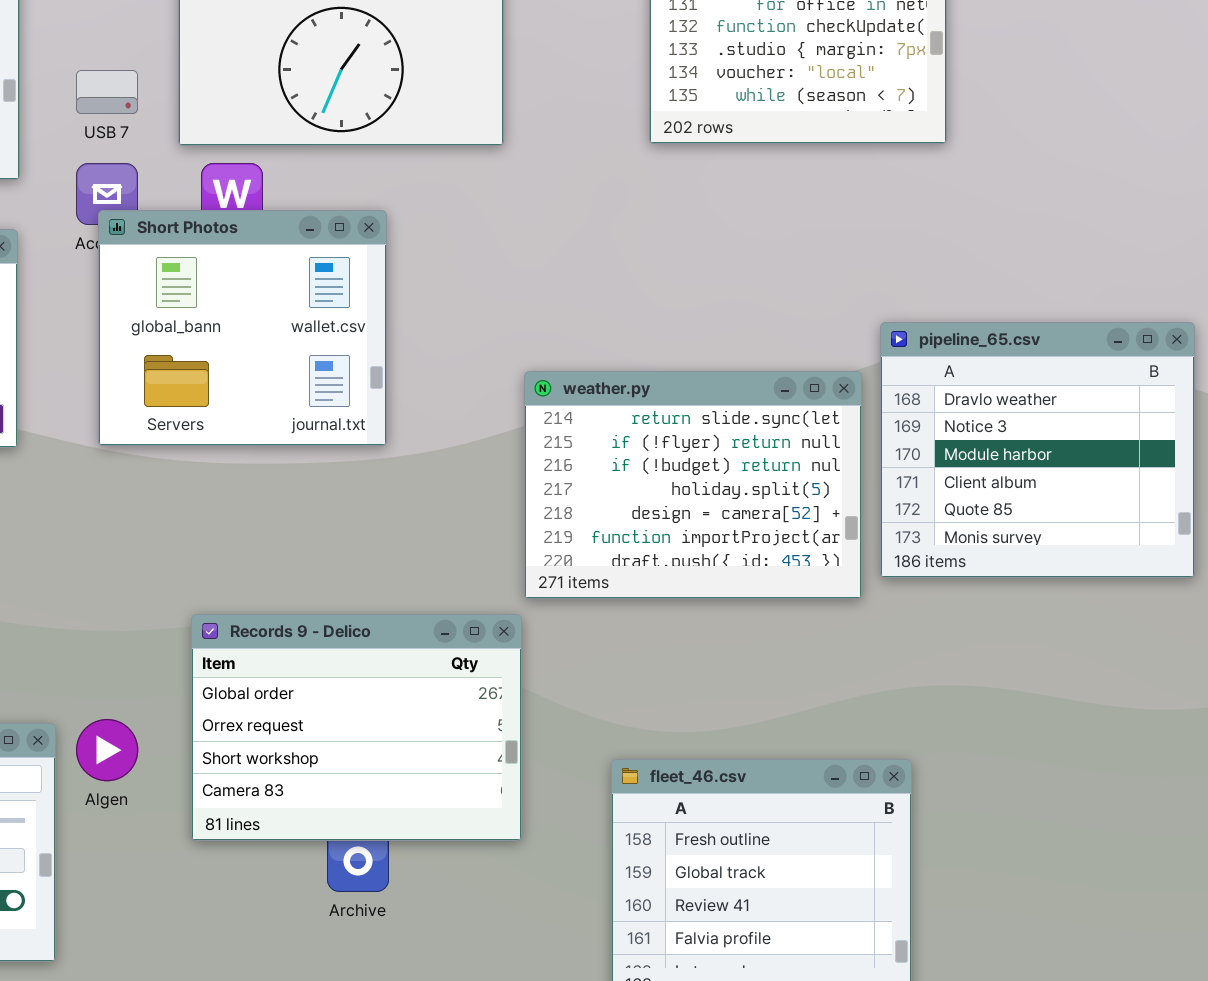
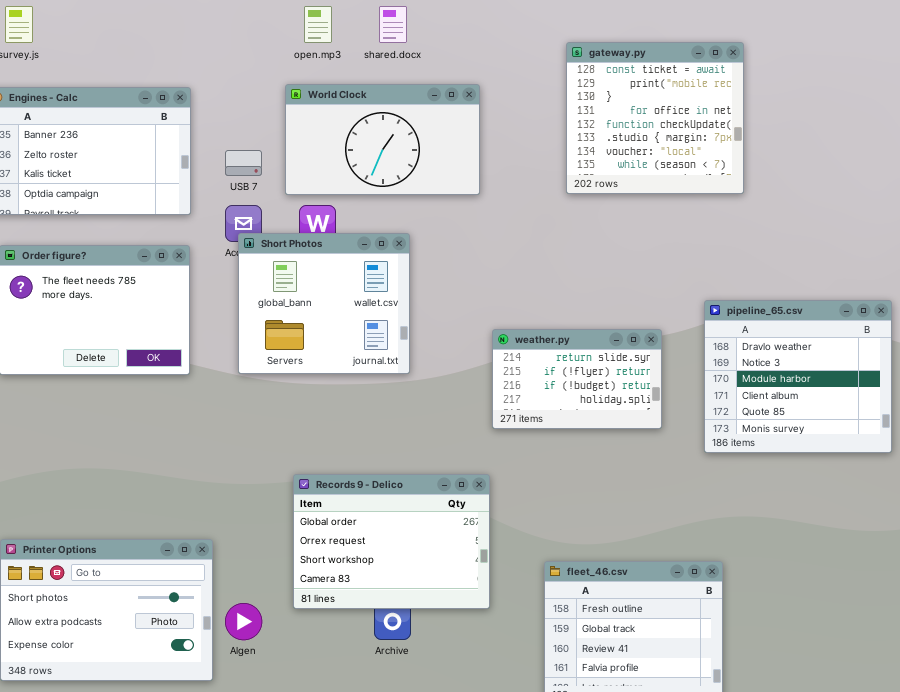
weather.py: [524,371,862,599] -> [492,329,662,429], resized
Algen: [76,719,138,781] -> [225,603,262,640], moved

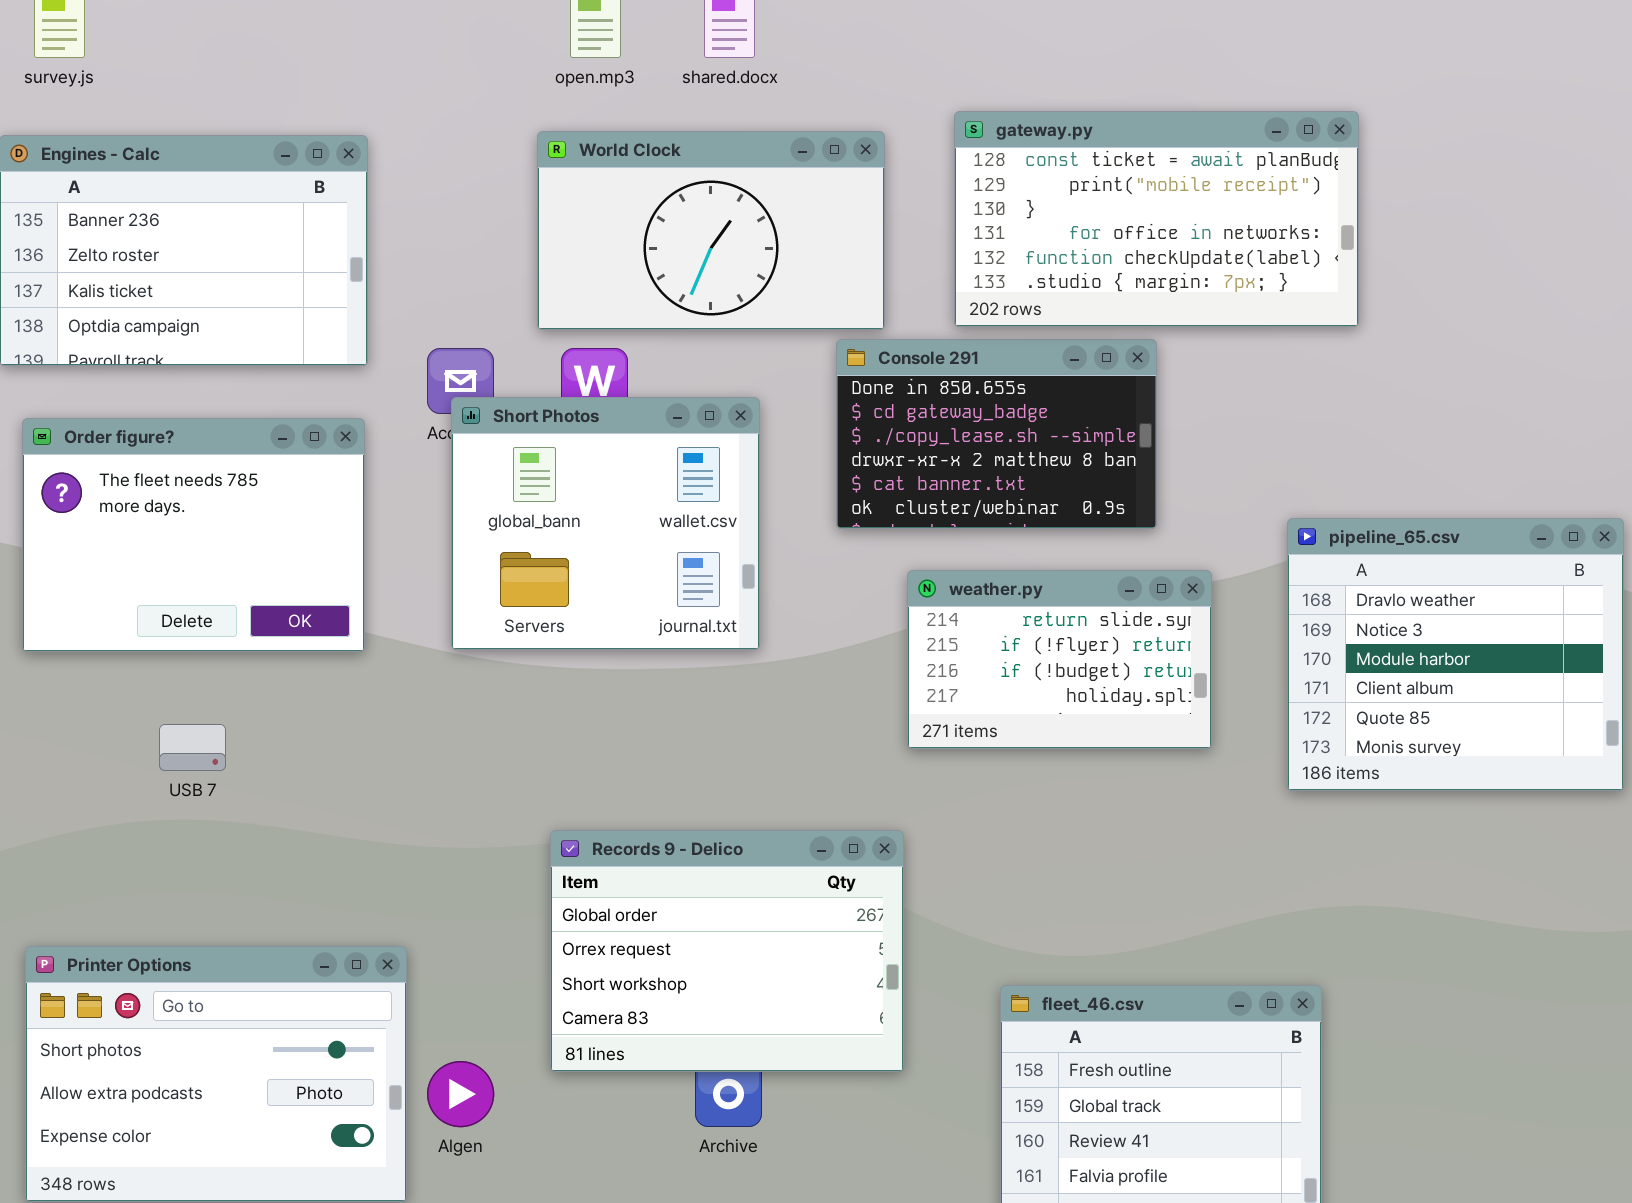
gateway.py: [566,42,744,194] -> [954,111,1359,327], resized
USB 7: [225,150,262,176] -> [159,724,226,771], moved
Console 291: none -> [836,339,1157,529], opened

